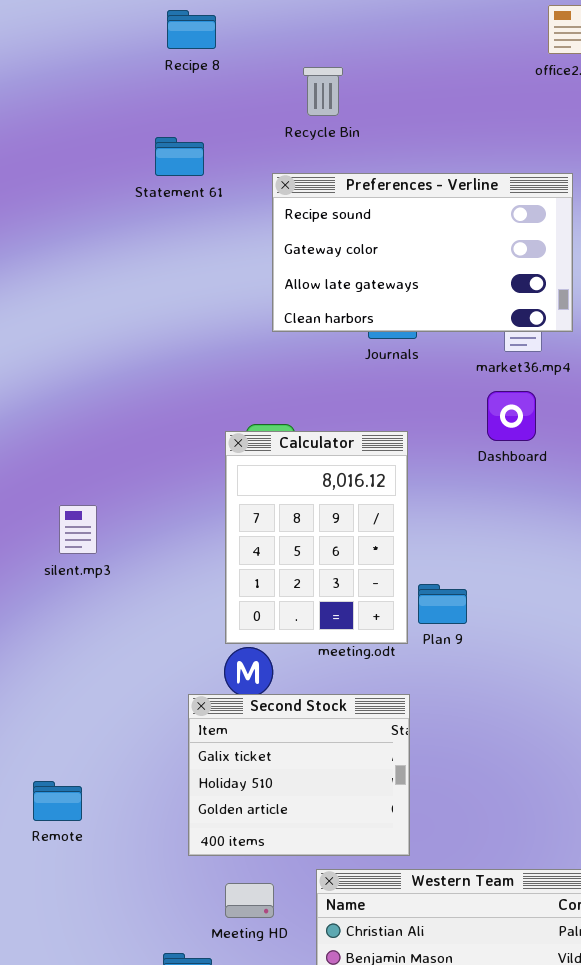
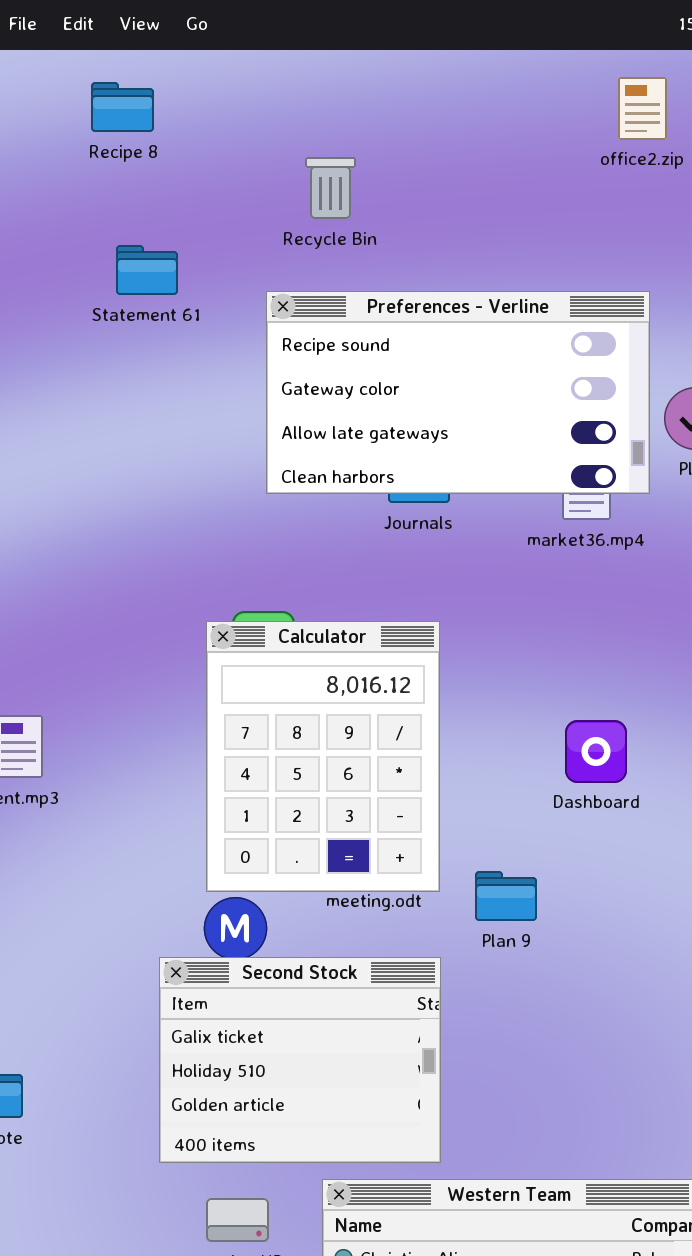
Recipe 8: [167,10,216,49] -> [91,82,154,132], moved
Dashboard: [487,391,536,441] -> [565,720,627,783], moved
Plan 9: [418,584,467,624] -> [475,871,537,921], moved

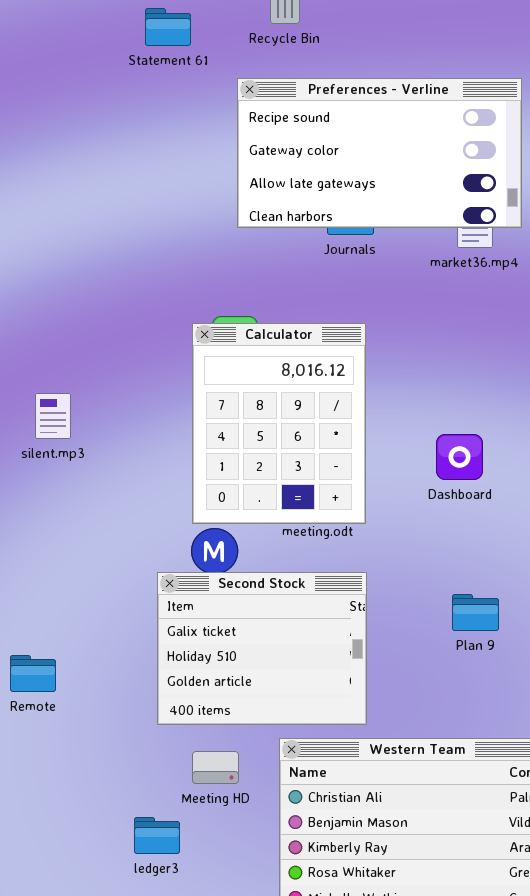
Statement 61: [116,245,178,295] -> [145,8,191,46], moved
Dashboard: [565,720,627,783] -> [436,434,483,480], moved
Plan 9: [475,871,537,921] -> [452,594,499,631], moved

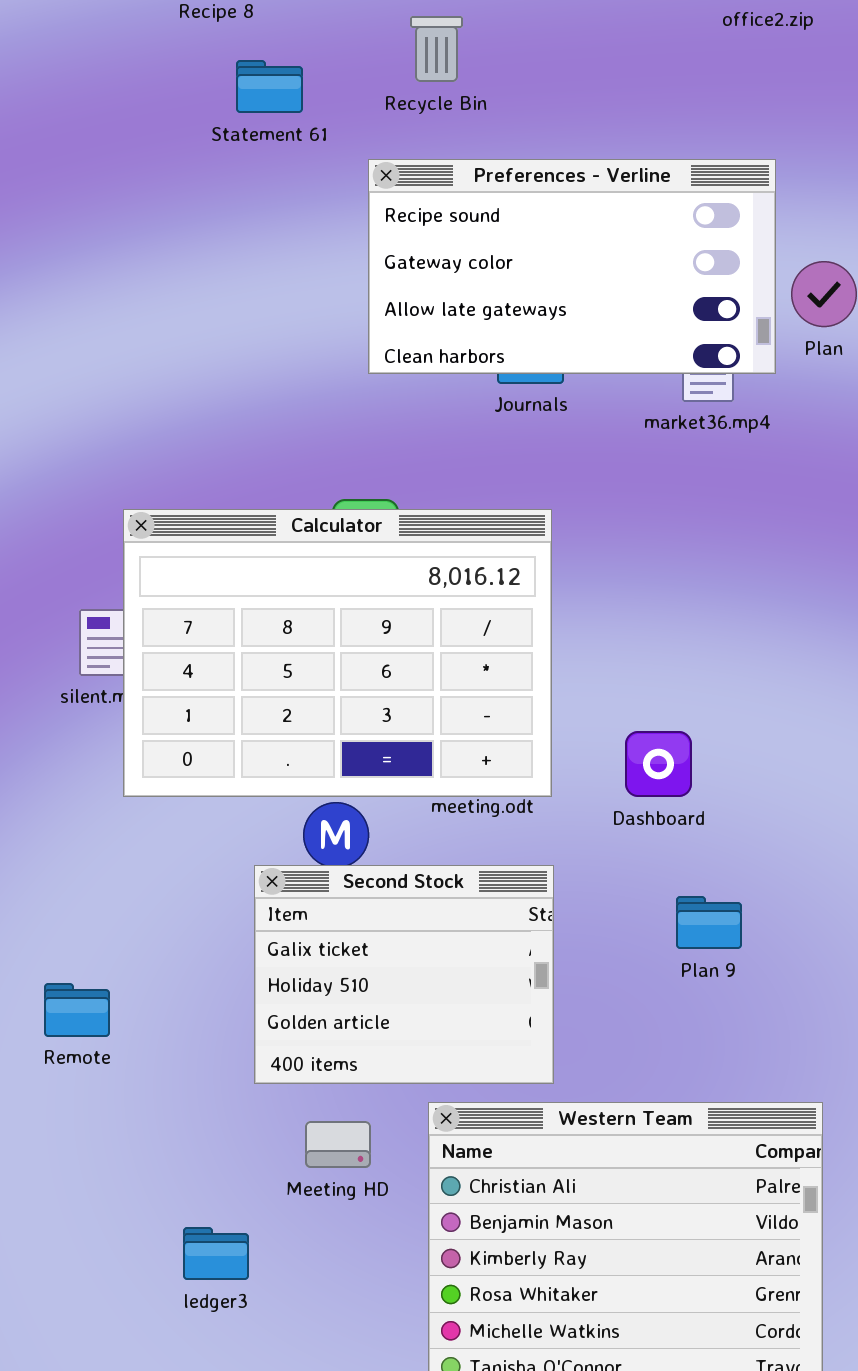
Calculator: [192,323,366,524] -> [123,509,552,797], resized
Dashboard: [436,434,483,480] -> [625,731,692,797], moved
ledger3: [134,817,180,854] -> [183,1227,249,1280], moved

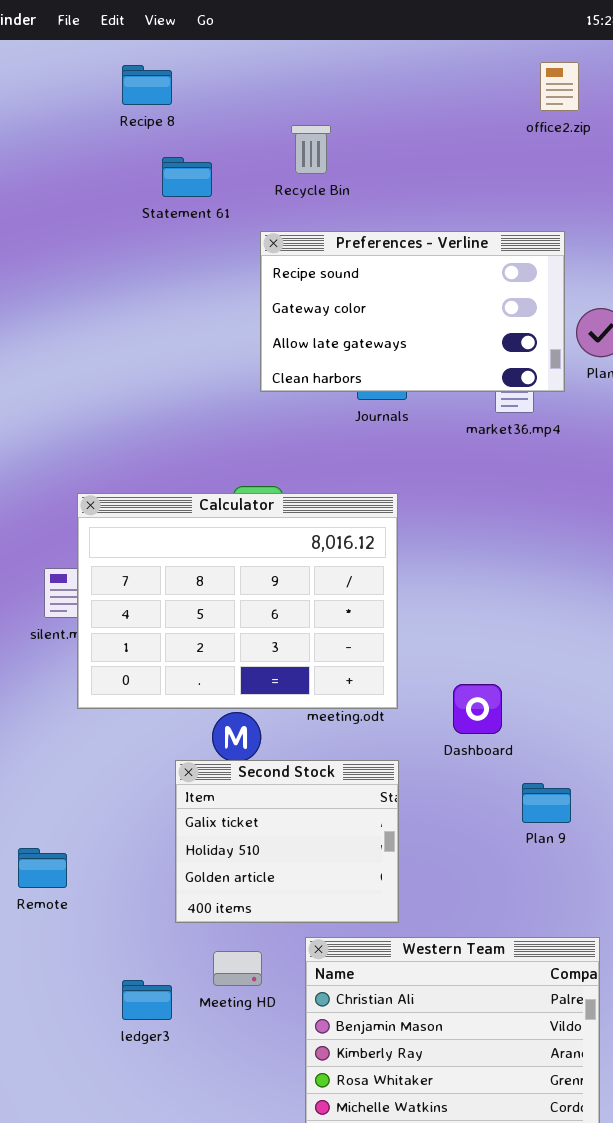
Dashboard: [625,731,692,797] -> [453,684,502,734], moved
Plan 9: [676,896,742,949] -> [522,783,571,823], moved
ledger3: [183,1227,249,1280] -> [122,980,172,1020], moved

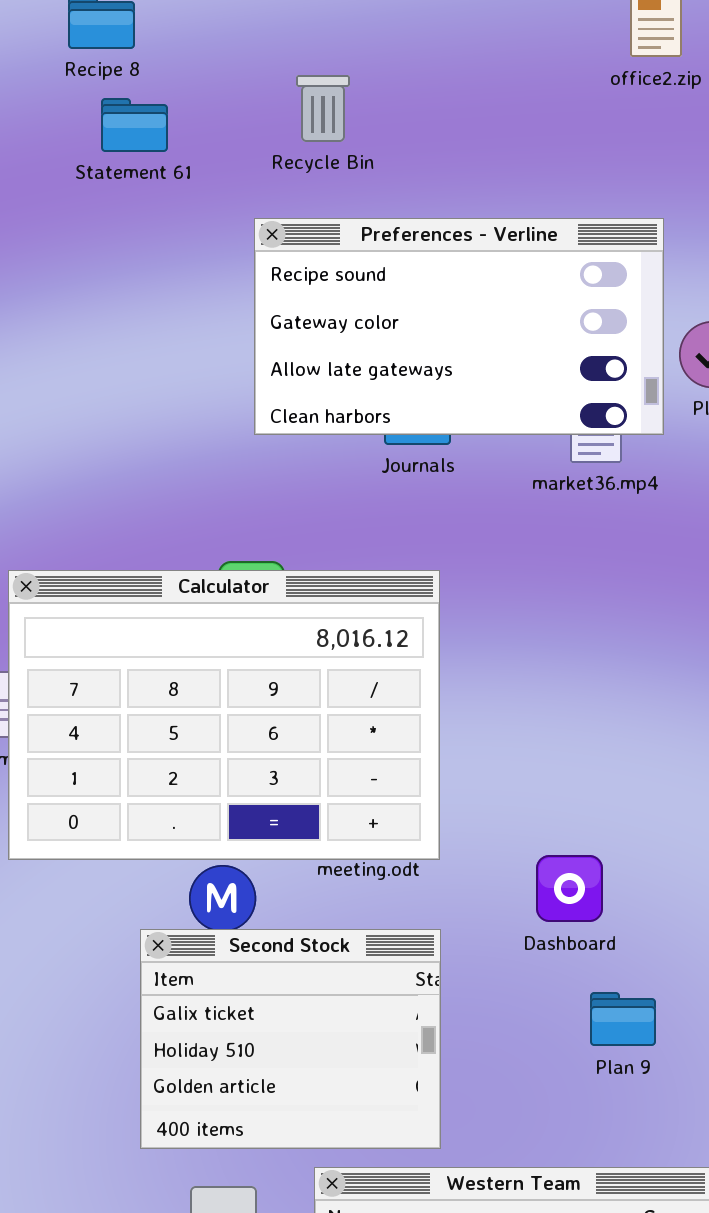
Statement 61: [162,157,212,197] -> [101,98,168,152], moved
Dashboard: [453,684,502,734] -> [536,855,603,922], moved
Plan 9: [522,783,571,823] -> [590,992,656,1046], moved

